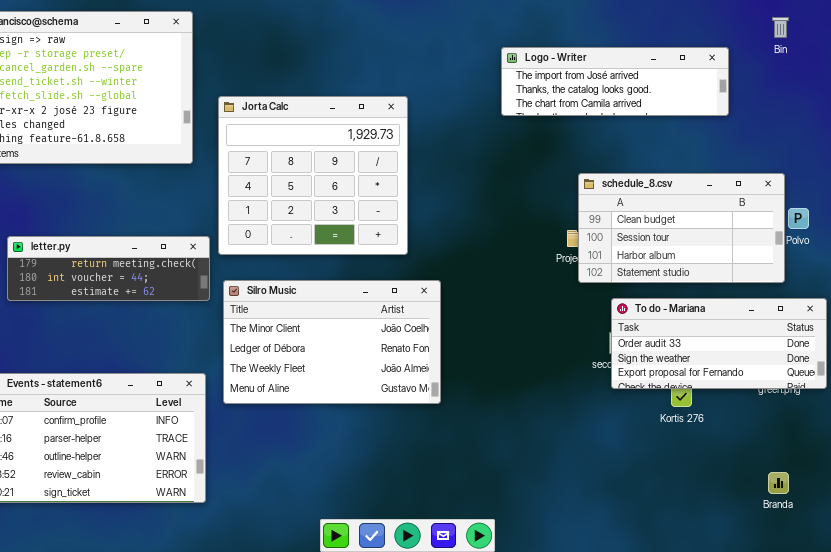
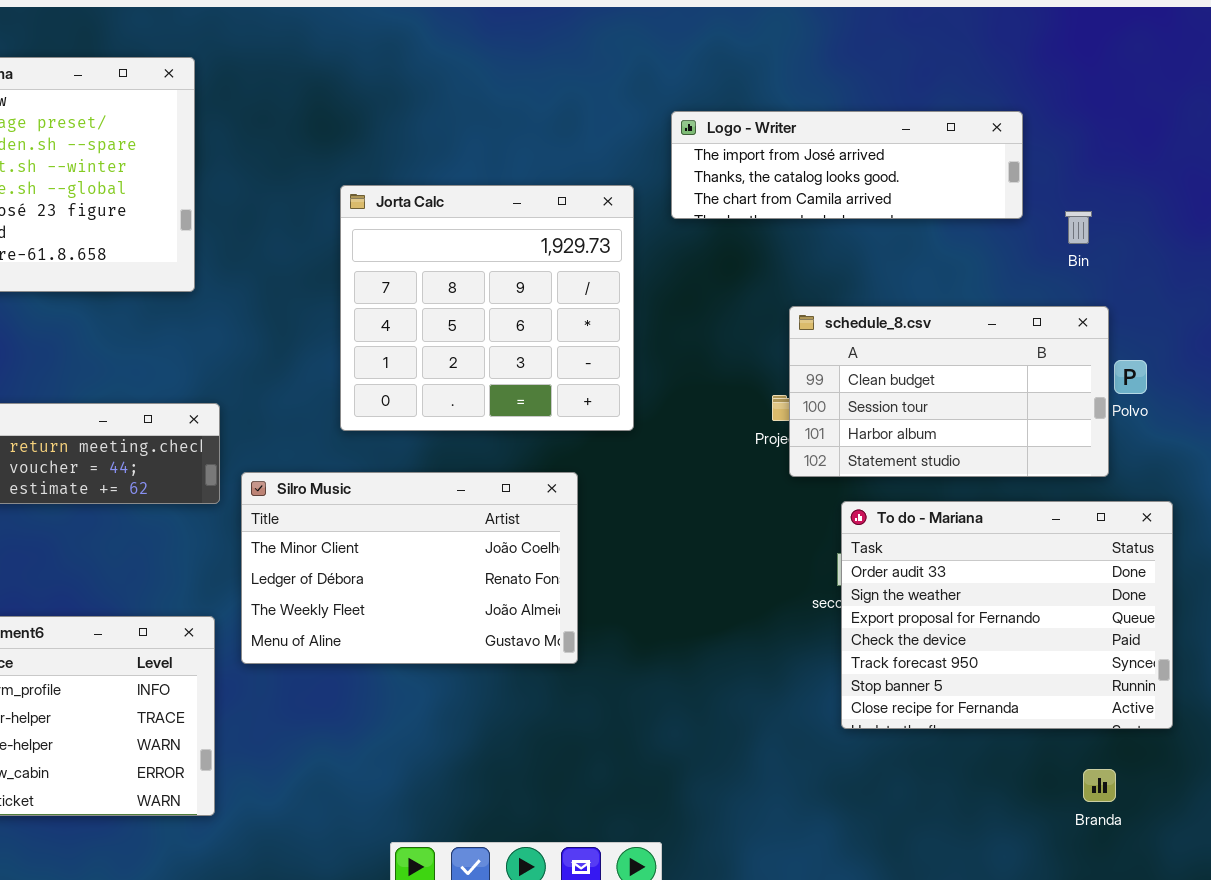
Bin: [772,17,789,38] -> [1065,211,1092,244], moved
Jorta Calc: [218,96,408,255] -> [340,185,634,431], moved
To do - Mariana: [611,298,827,389] -> [841,501,1173,729], resized

